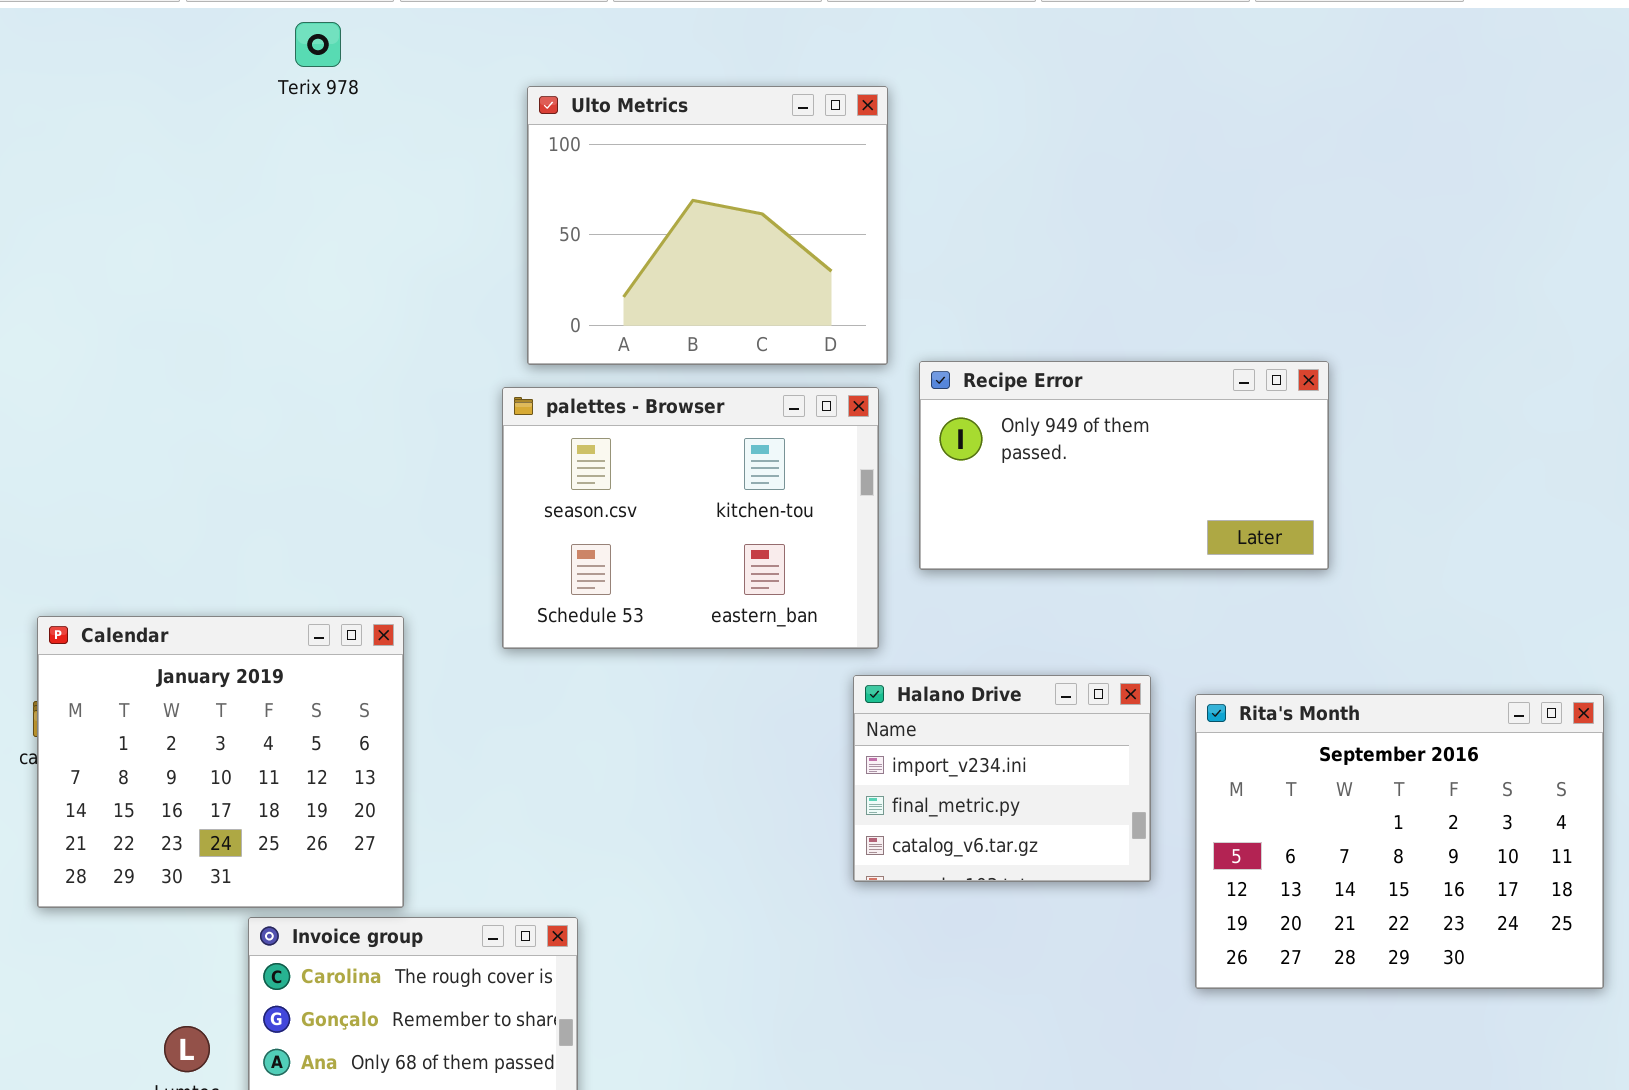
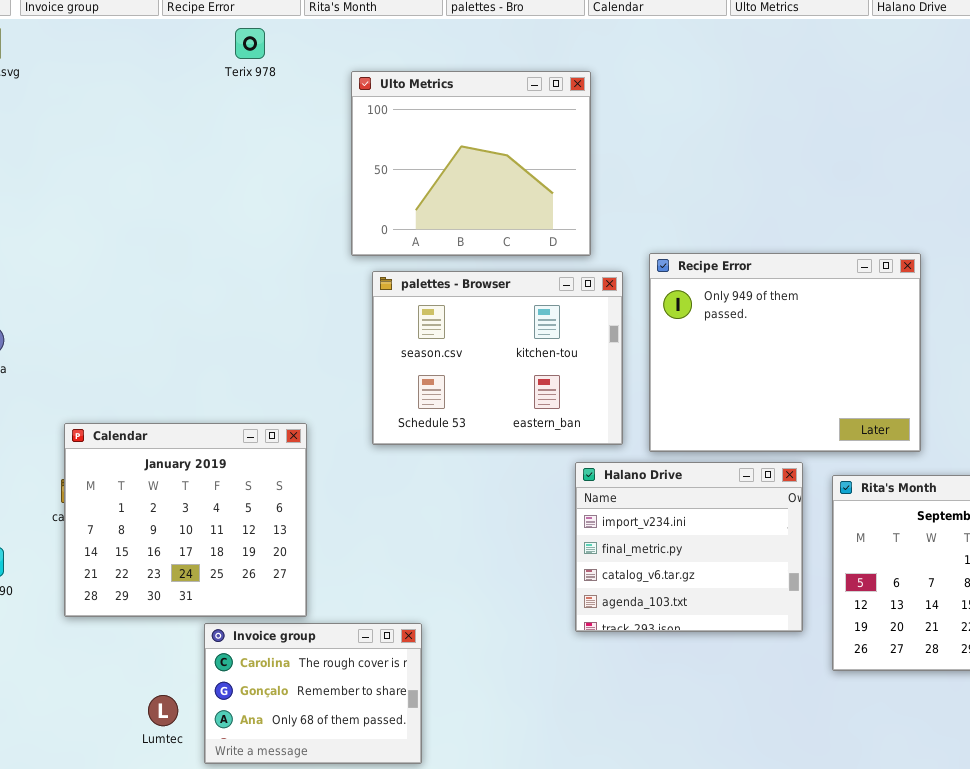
Ulto Metrics: [527,86,888,365] -> [351,71,591,256], moved
Recipe Error: [919,361,1329,570] -> [649,253,921,452], resized
Halano Drive: [853,675,1151,882] -> [575,462,803,632], resized

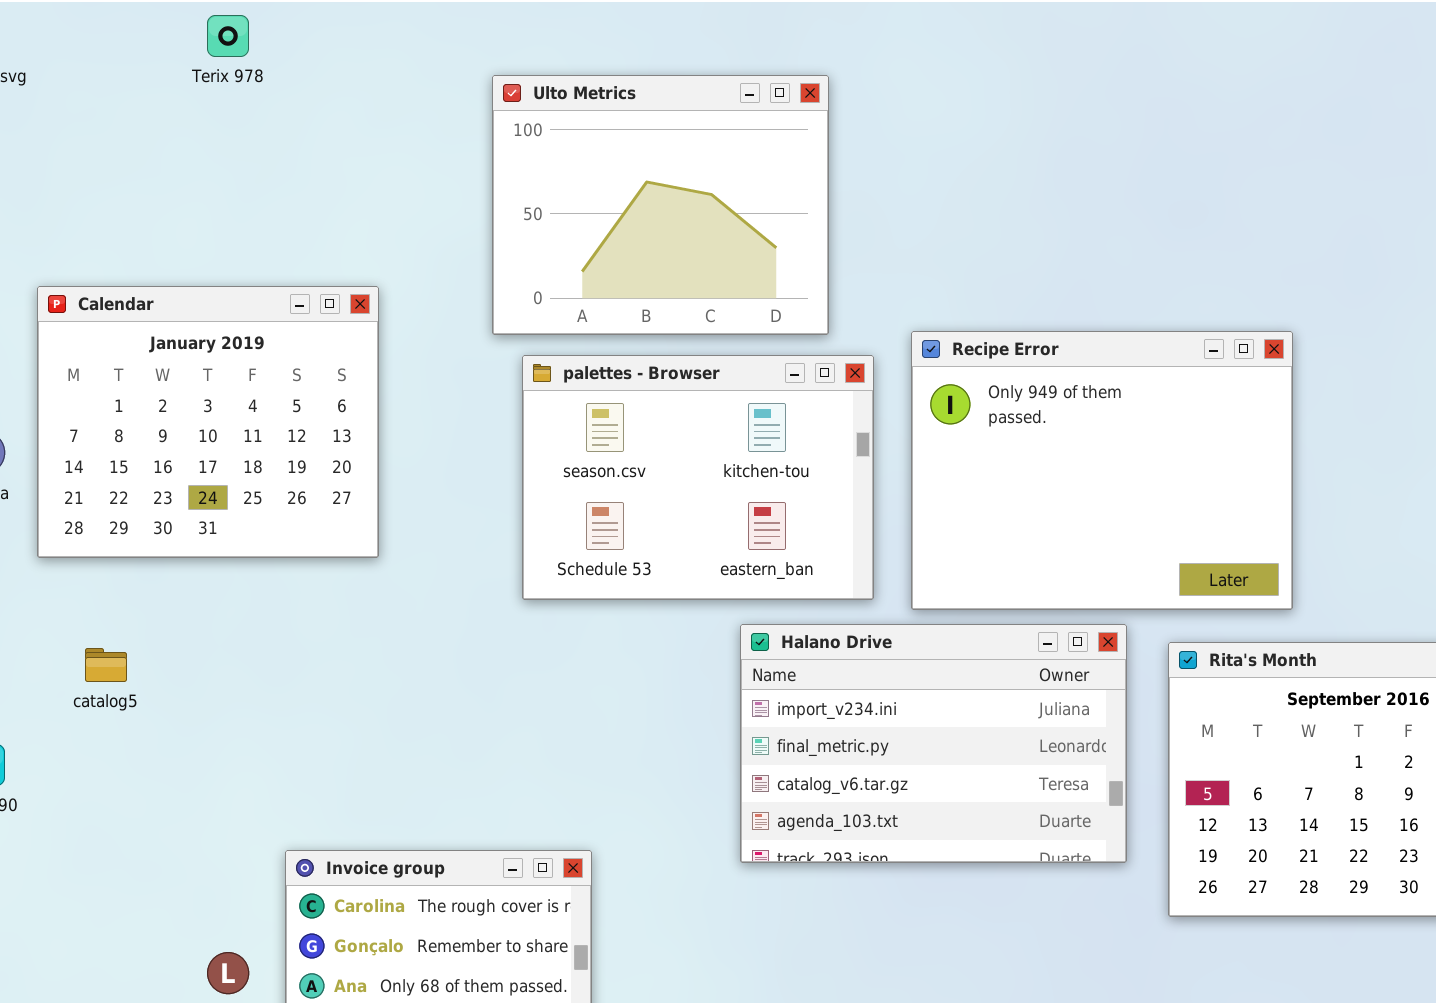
Terix 978: [235,28,265,59] -> [207,15,249,57], moved
Calendar: [64,423,307,617] -> [37,286,379,558], moved
Halano Drive: [575,462,803,632] -> [740,624,1127,863], resized

